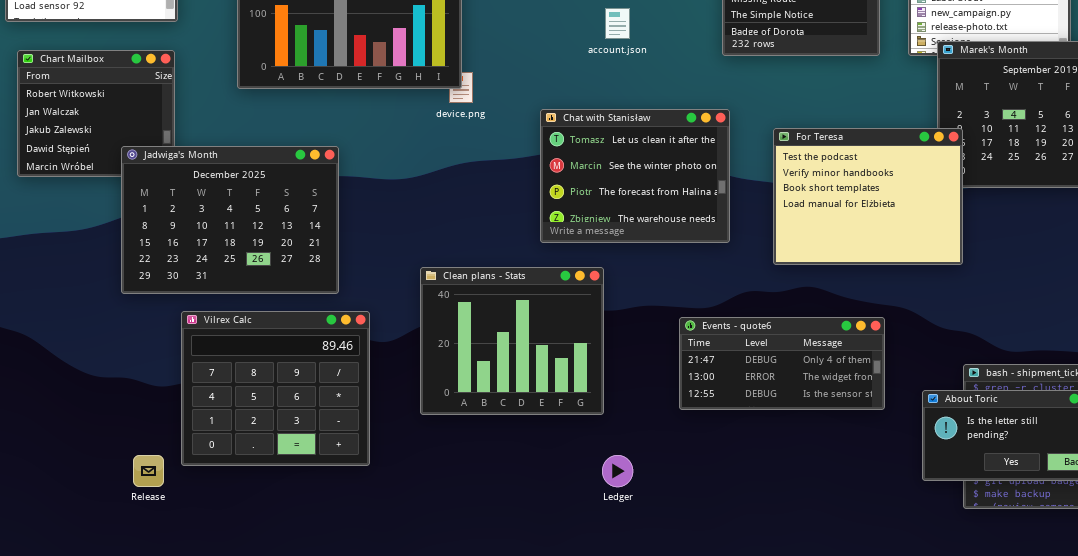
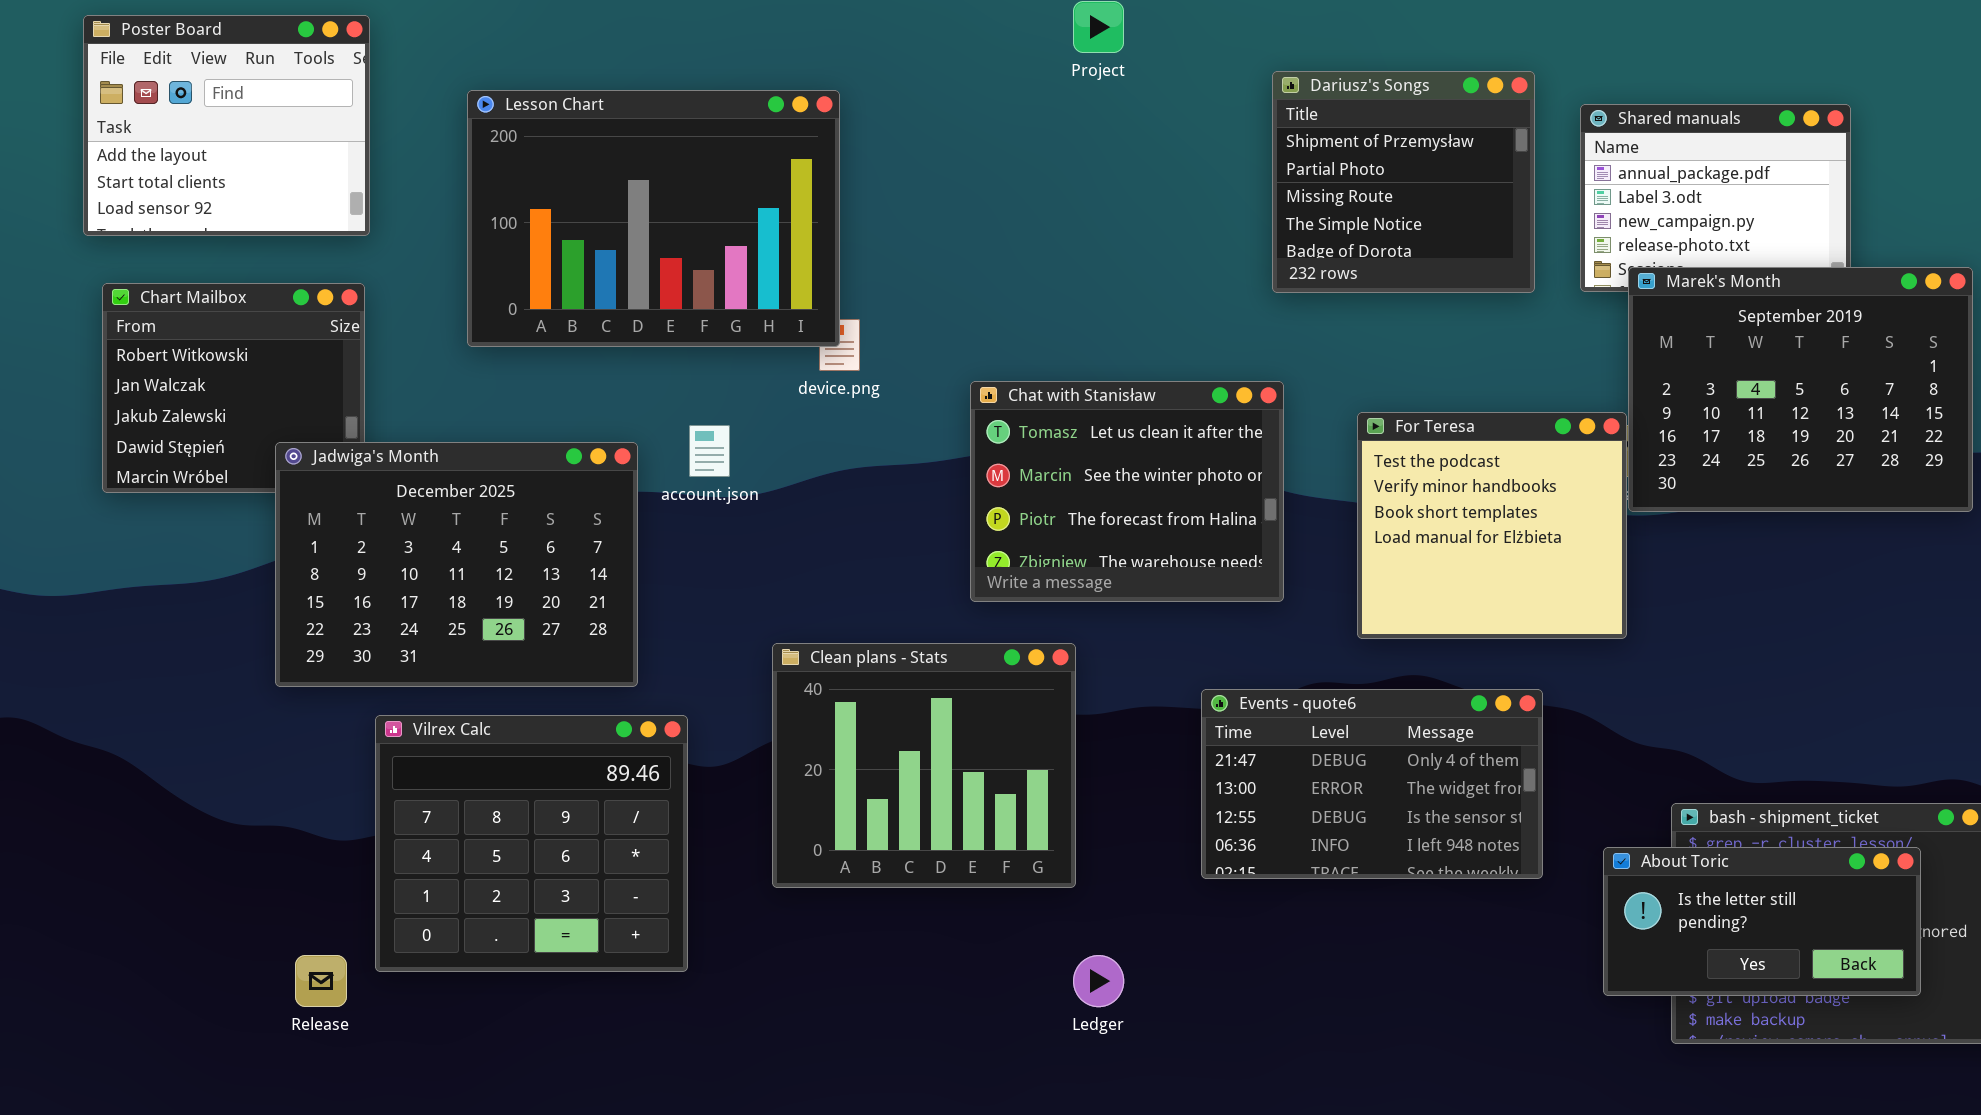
account.json: [605,8,630,39] -> [689,425,730,477], moved
For Teresa: [773,128,963,265] -> [1357,412,1627,639], resized
Events - quote6: [679,317,885,410] -> [1201,689,1543,879], resized

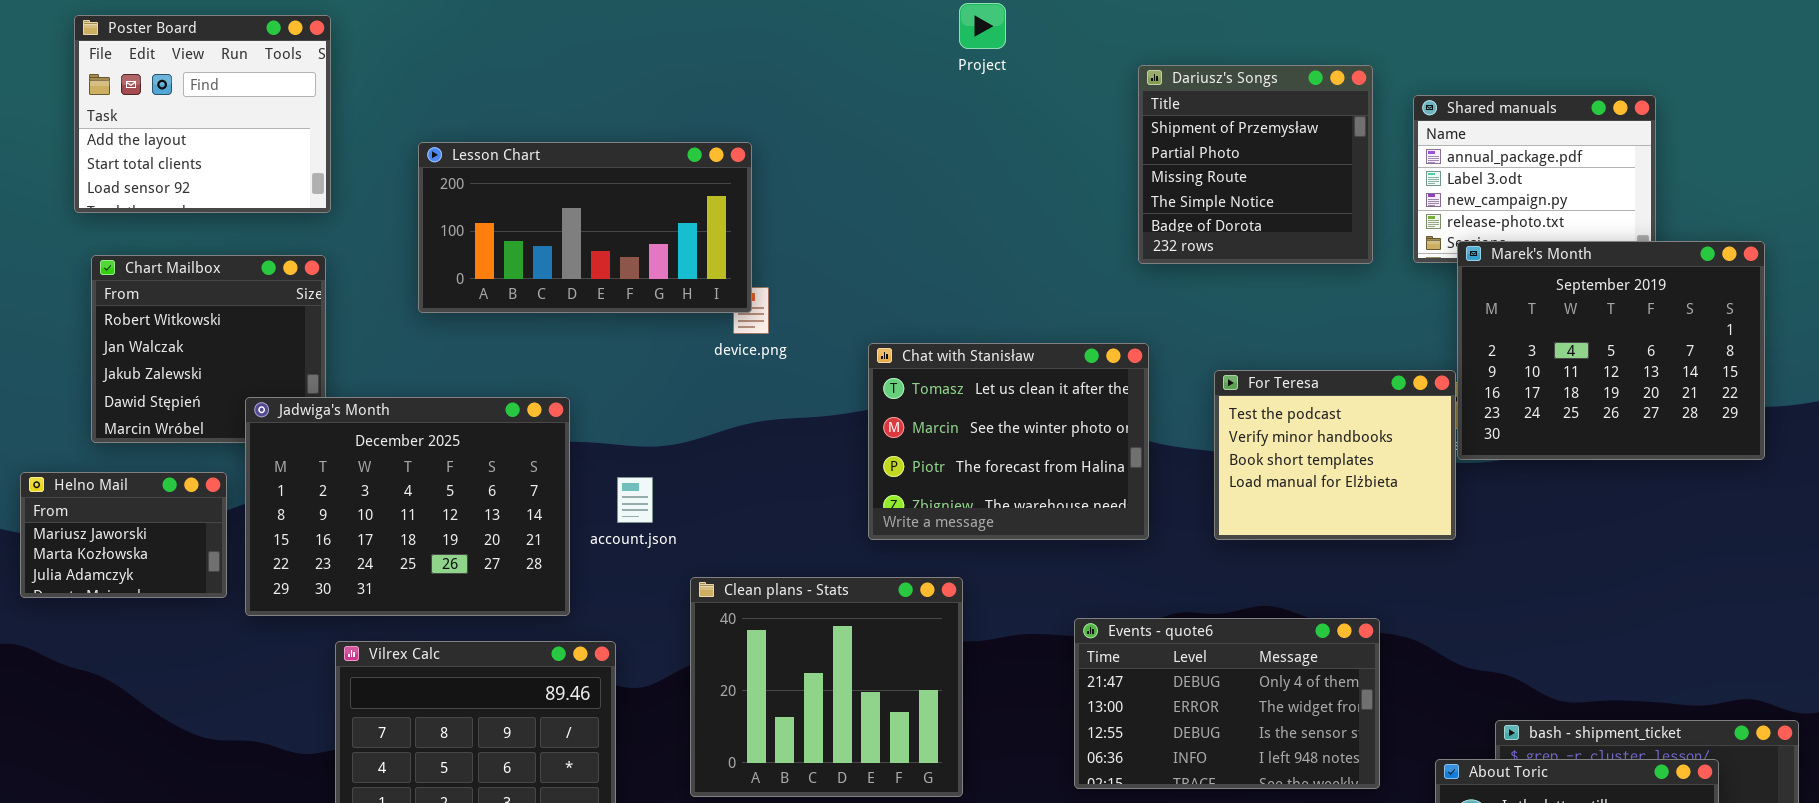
Lesson Chart: [467,90,840,347] -> [418,142,752,313], resized
For Teresa: [1357,412,1627,639] -> [1214,370,1456,540], resized
account.json: [689,425,730,477] -> [617,477,653,523], moved
Helno Mail: none -> [20,472,227,598], opened

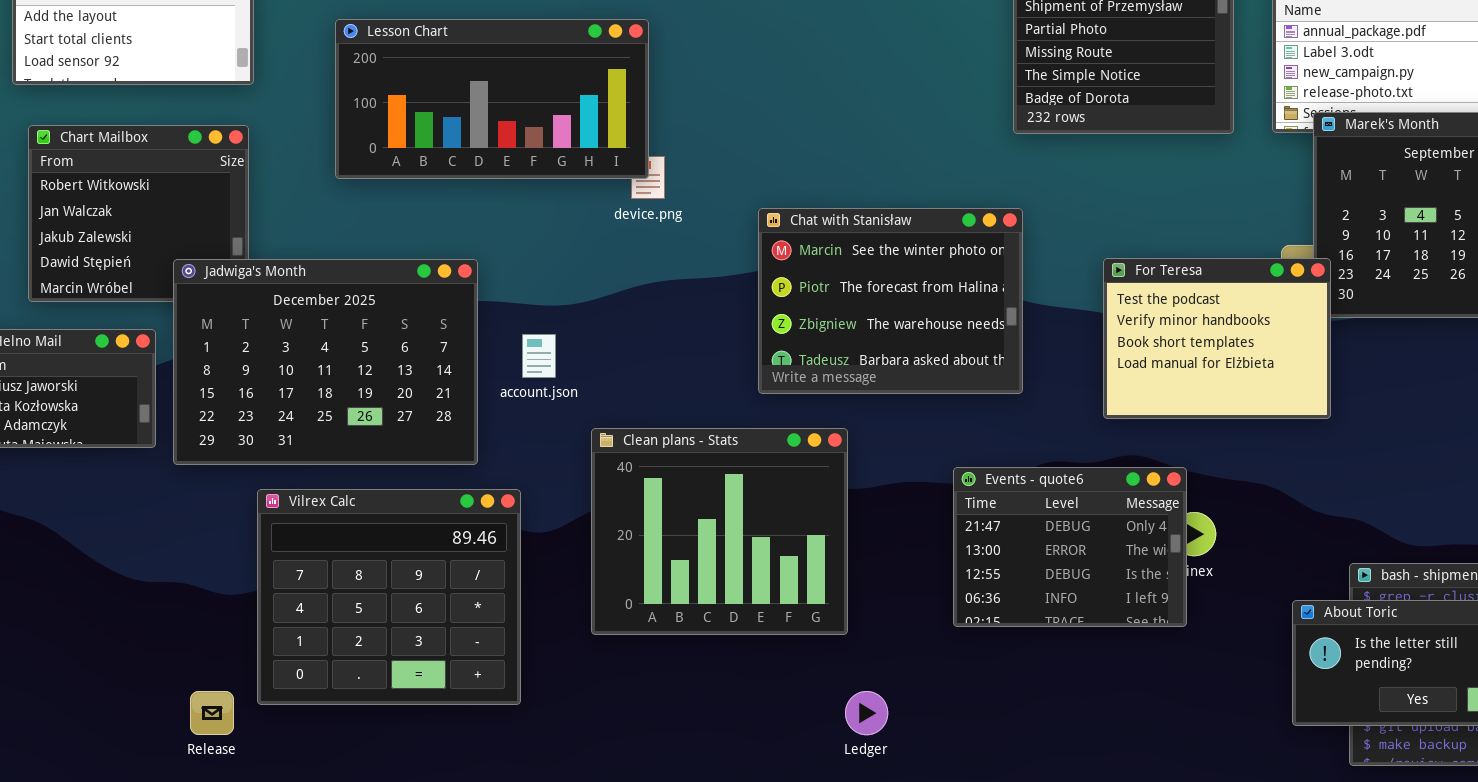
Chat with Stanisław: [868,343,1149,540] -> [758,208,1023,394], scrolled down 1 row
For Teresa: [1214,370,1456,540] -> [1103,258,1331,419], moved
Events - quote6: [1074,618,1380,789] -> [953,467,1187,627], resized

